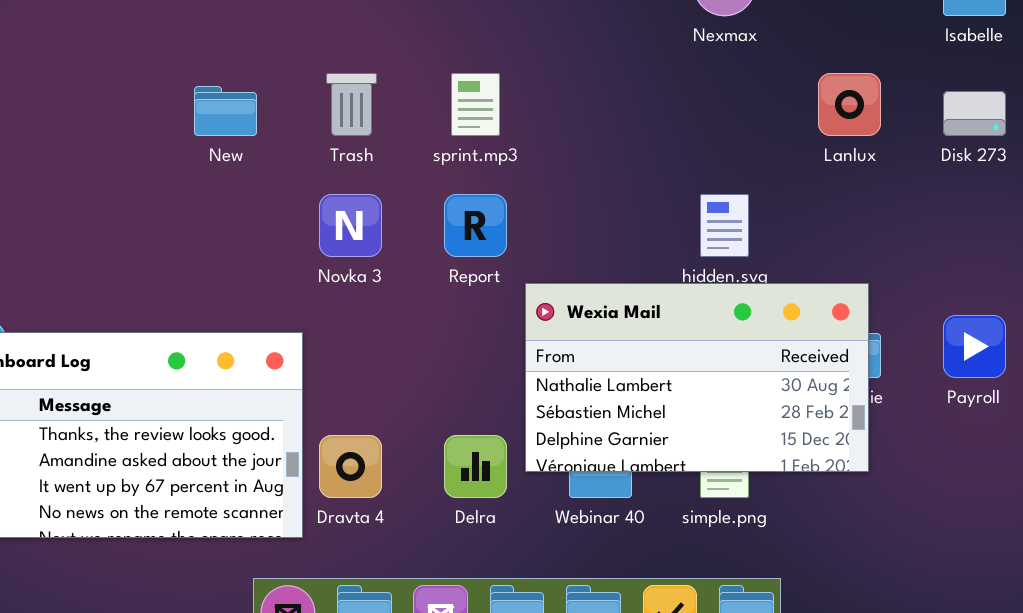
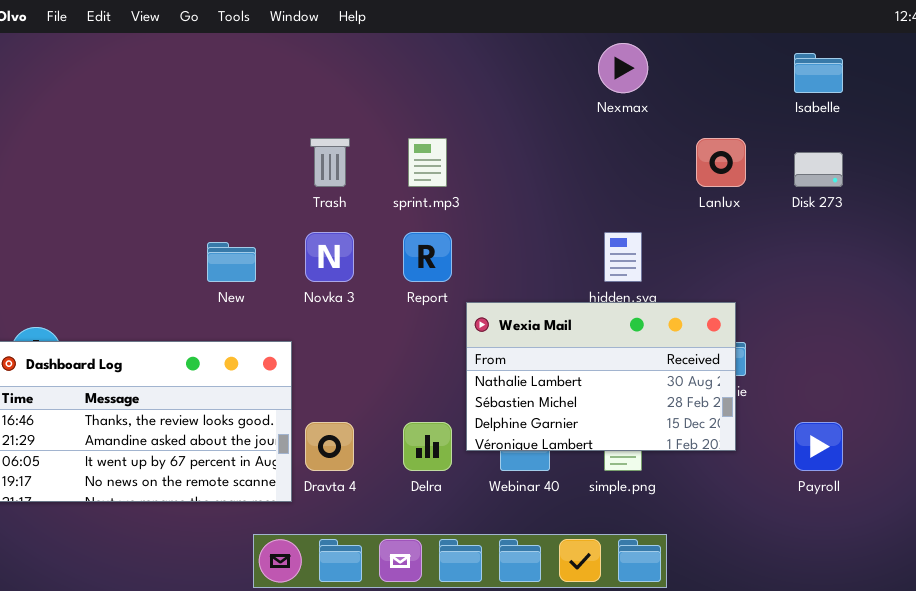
New: [194,86,257,136] -> [207,242,256,282], moved
Payroll: [943,315,1006,378] -> [794,422,843,471], moved

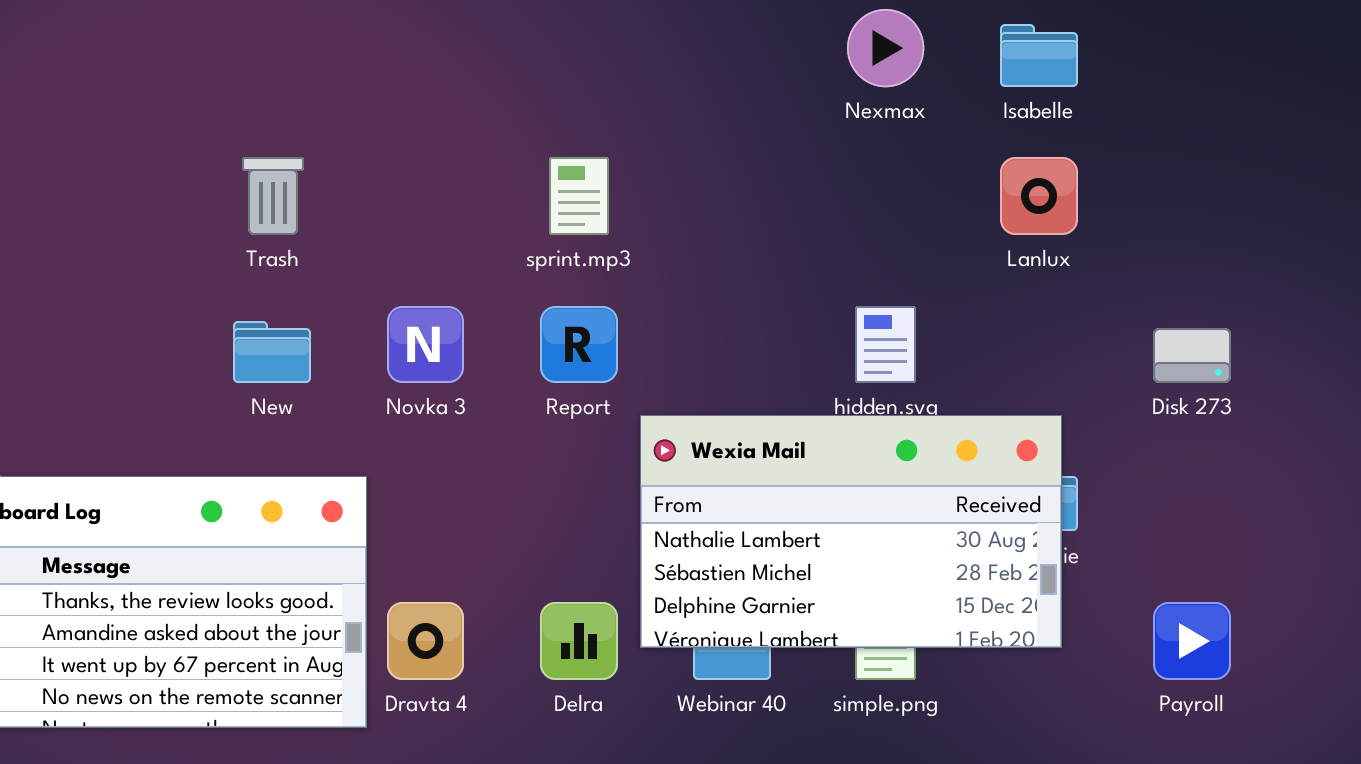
Isabelle: [794,53,843,93] -> [1000,24,1078,87], moved
Trash: [310,138,350,187] -> [242,157,304,235], moved
Disk 273: [794,152,843,187] -> [1153,328,1231,383], moved

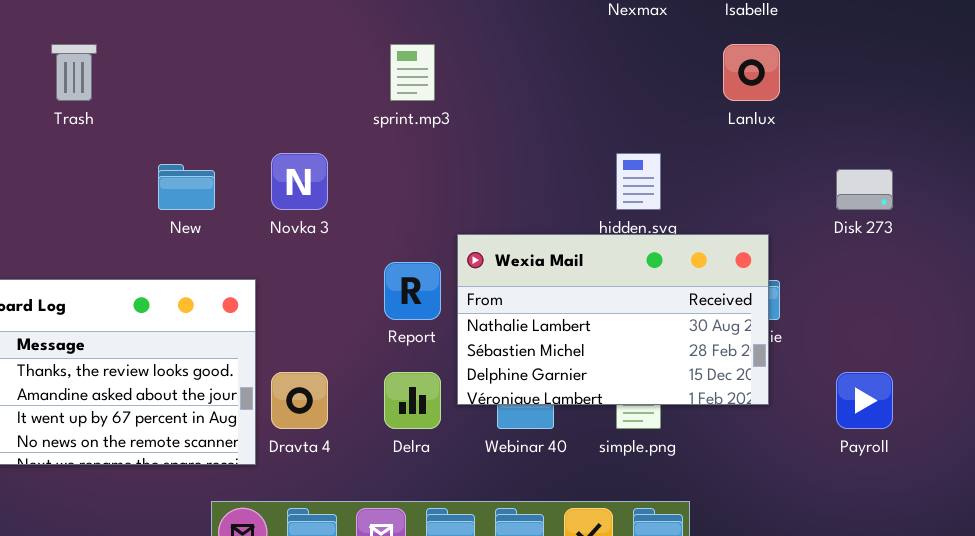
Trash: [242,157,304,235] -> [51,44,97,101], moved
Report: [540,306,618,383] -> [384,262,441,320], moved

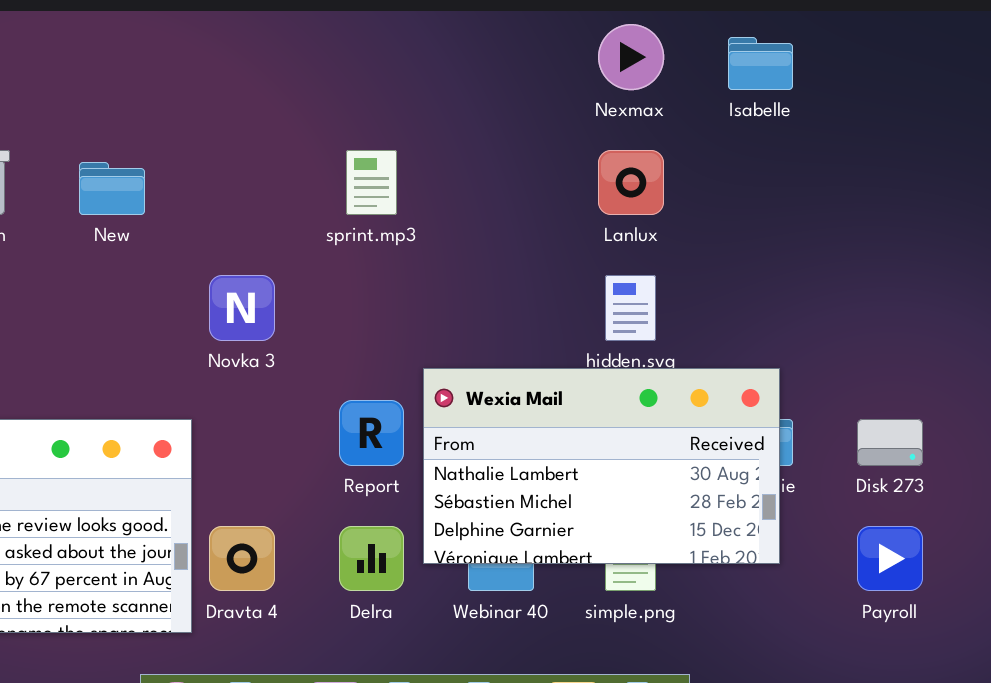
Lanlux: [723,44,780,101] -> [598,150,664,215], moved
New: [158,164,215,210] -> [79,162,145,215], moved
Disk 273: [836,169,893,210] -> [857,419,923,466], moved

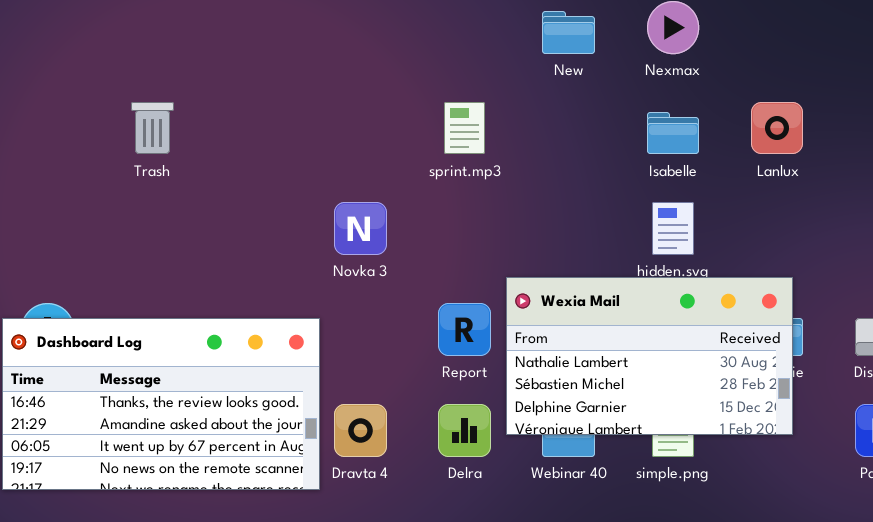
Isabelle: [728,37,793,90] -> [647,112,699,154], moved
Lanlux: [598,150,664,215] -> [751,102,803,154], moved
New: [79,162,145,215] -> [542,11,595,54], moved

